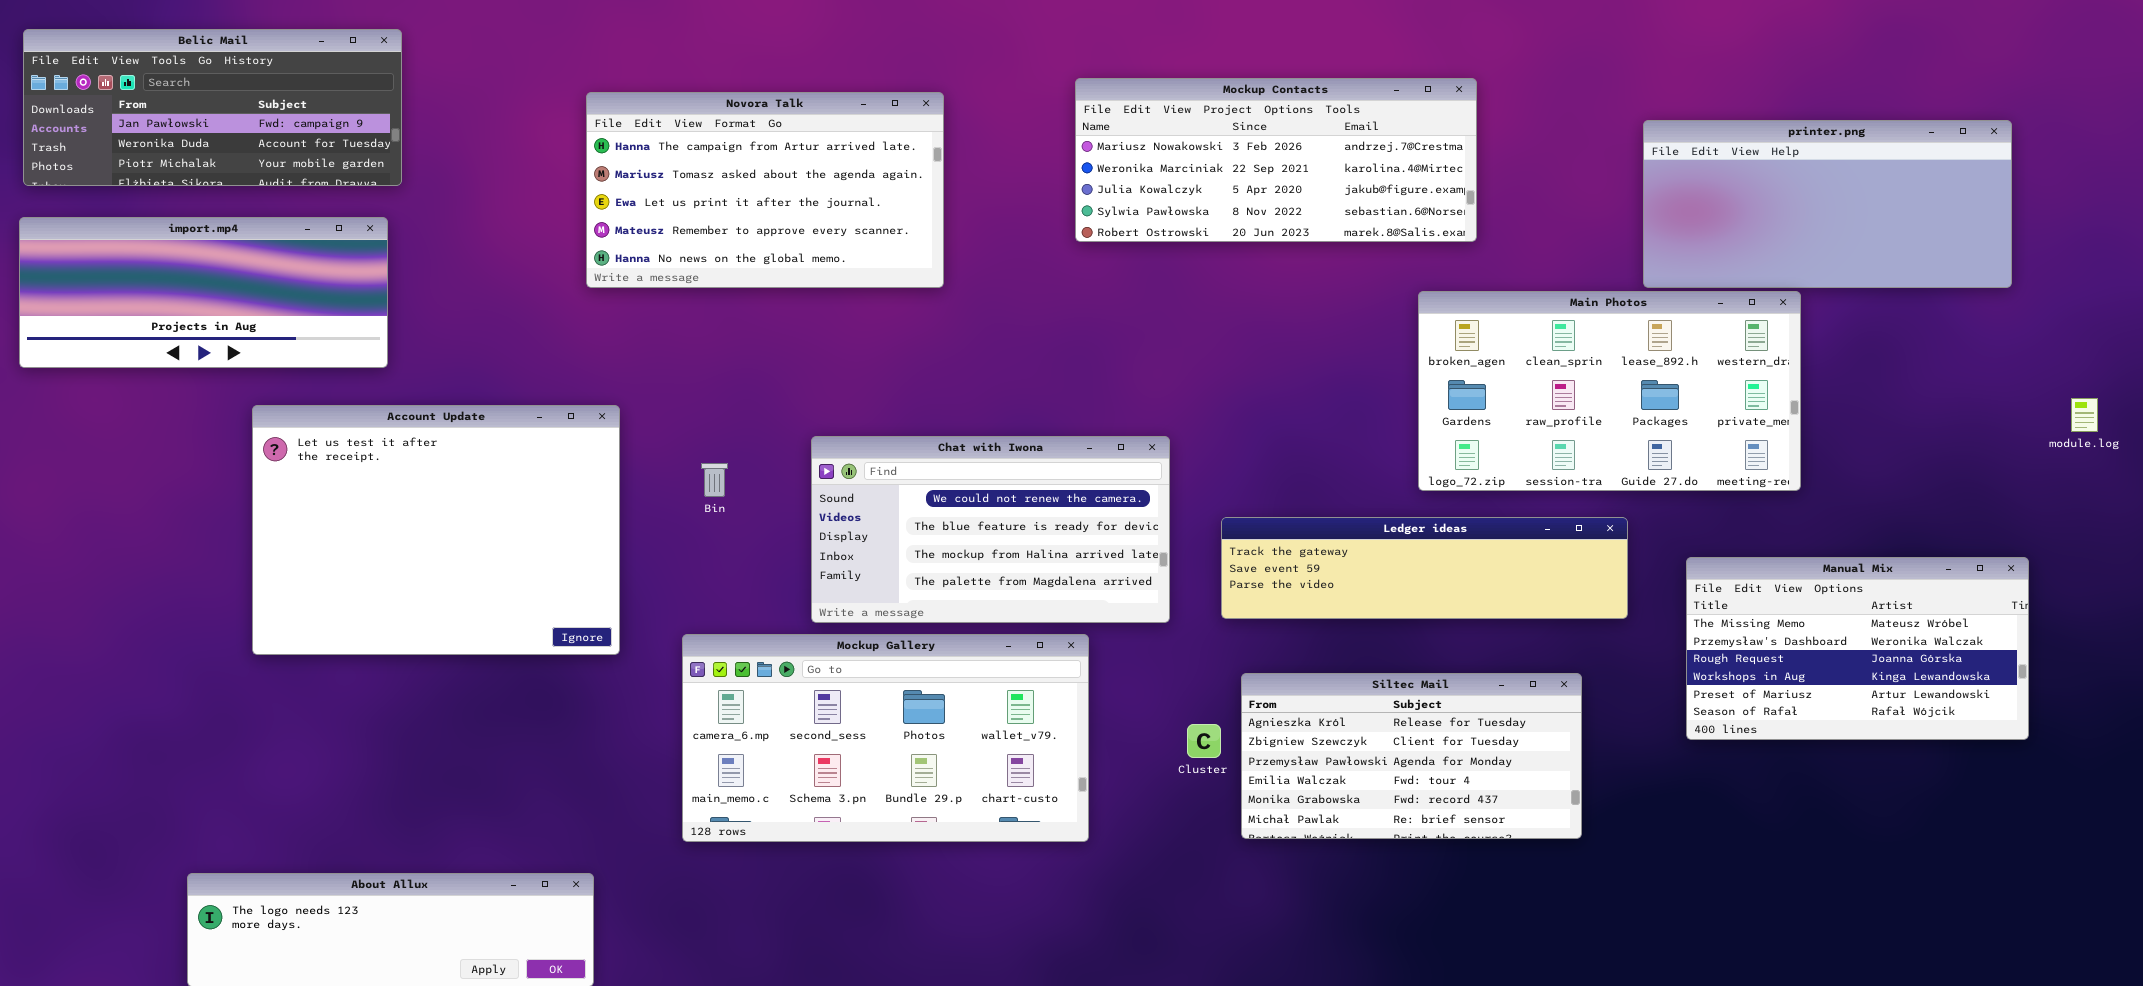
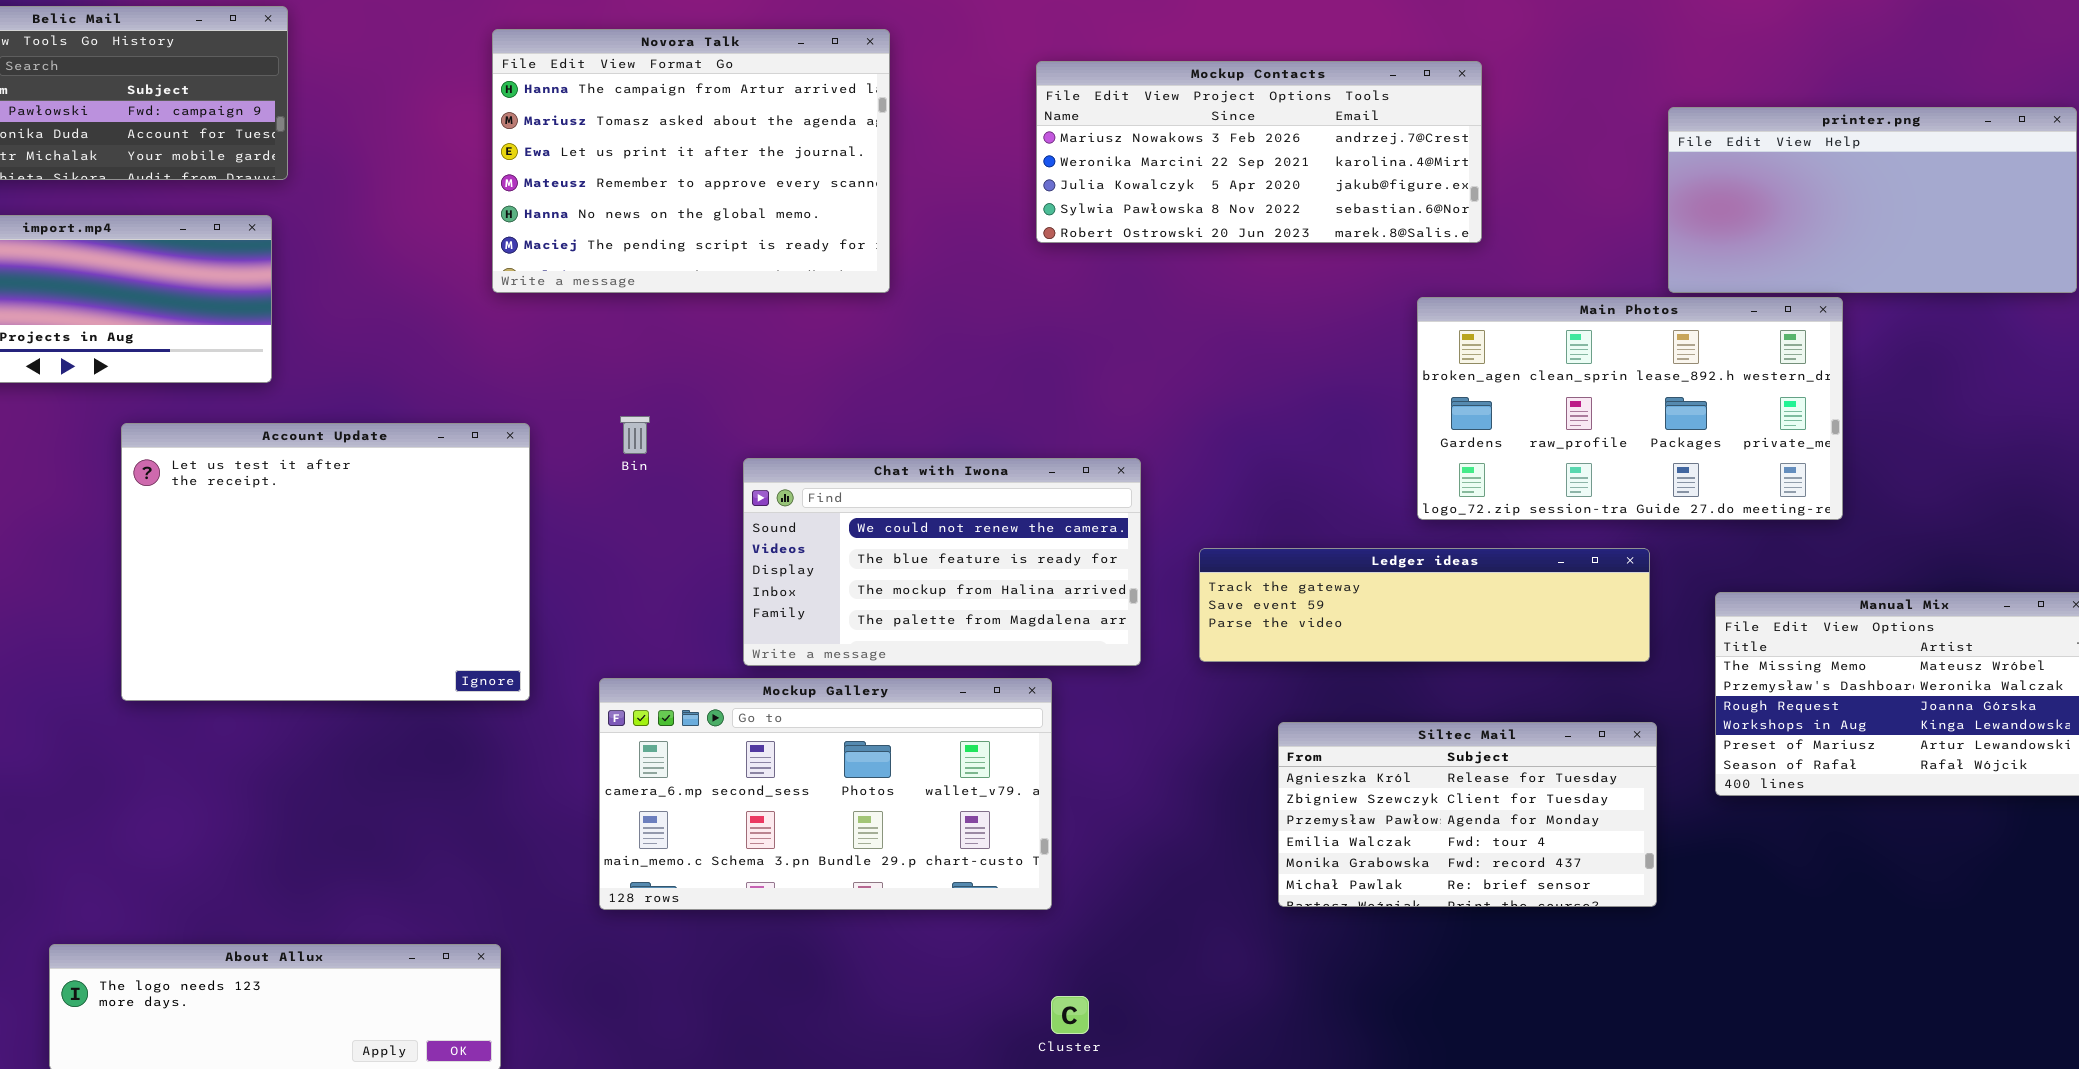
Novora Talk: [586,92,944,288] -> [492,29,890,293], resized
Bin: [701,463,728,497] -> [620,416,650,454], moved
Siltec Mail: [1241,673,1582,839] -> [1278,722,1657,907], moved
Cluster: [1187,724,1221,758] -> [1051,996,1089,1034], moved

